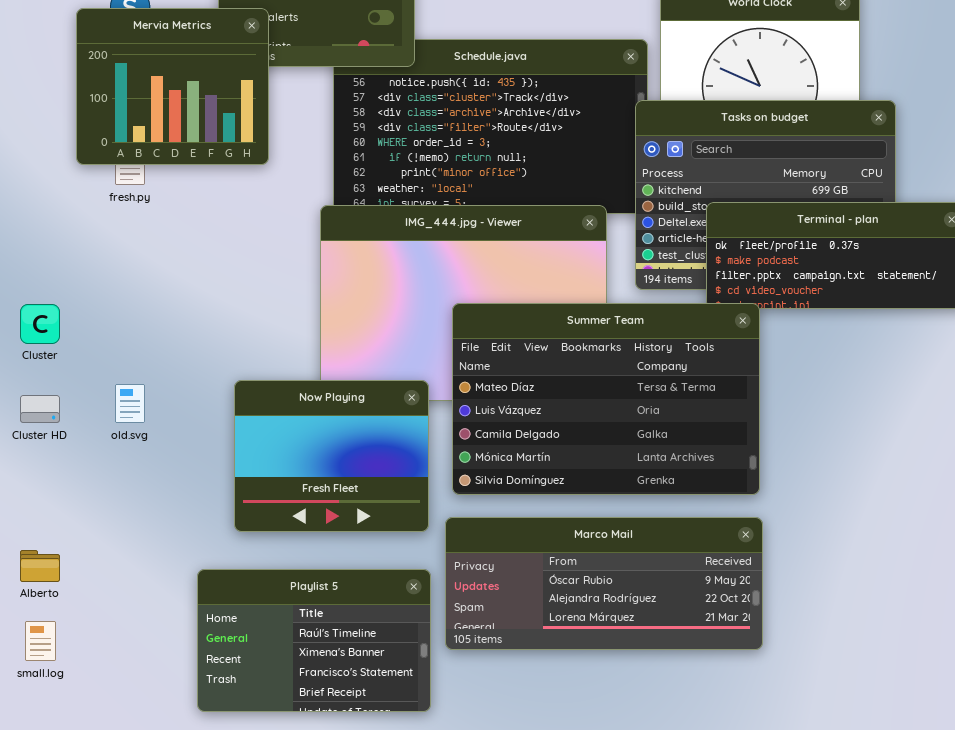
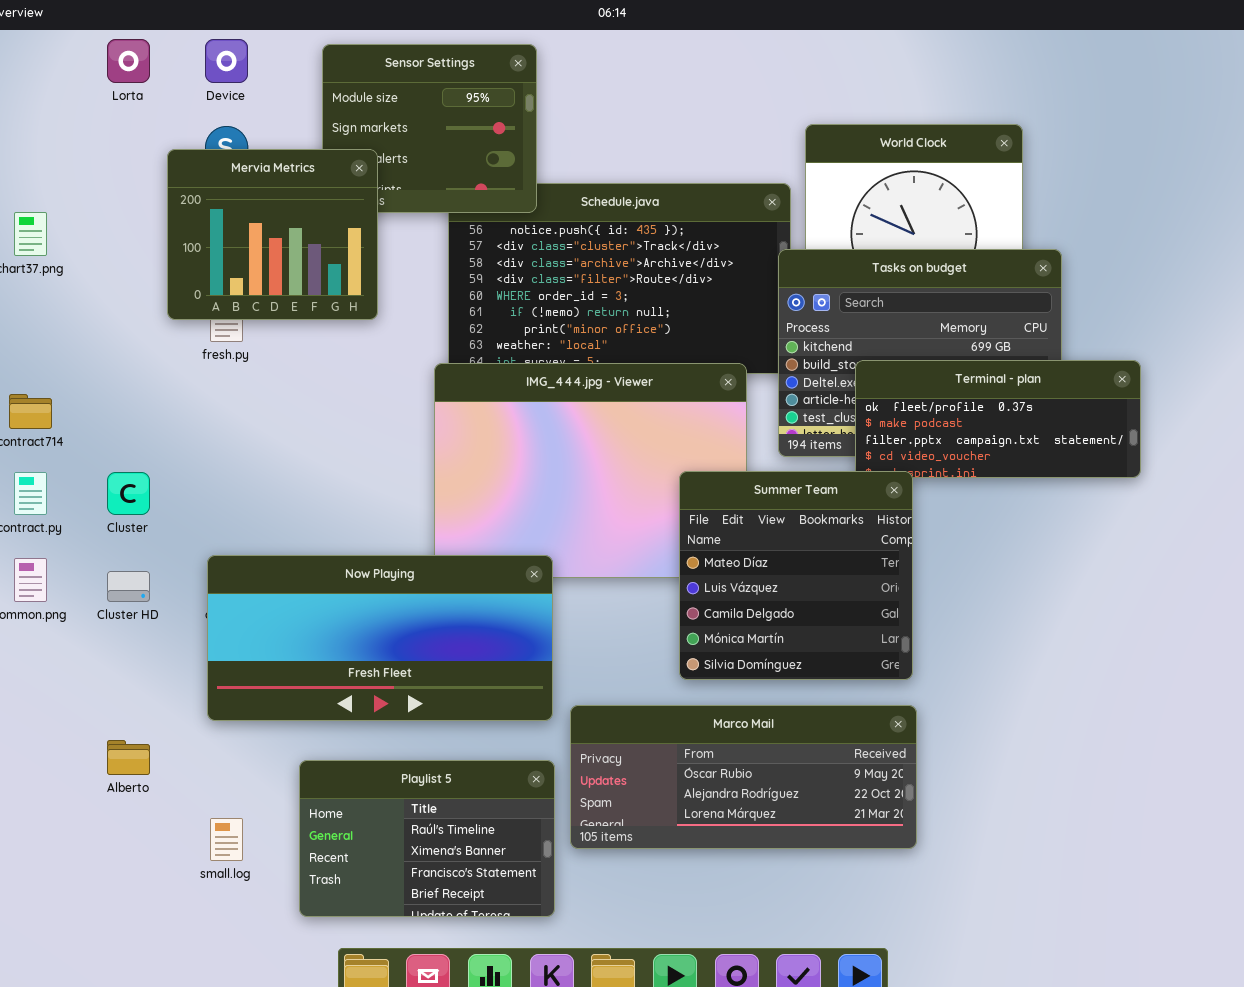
Summer Team: [452,303,760,495] -> [679,471,913,680], resized
Now Playing: [234,380,429,532] -> [207,555,553,721], resized
small.log: [25,621,56,661] -> [210,818,243,861], moved

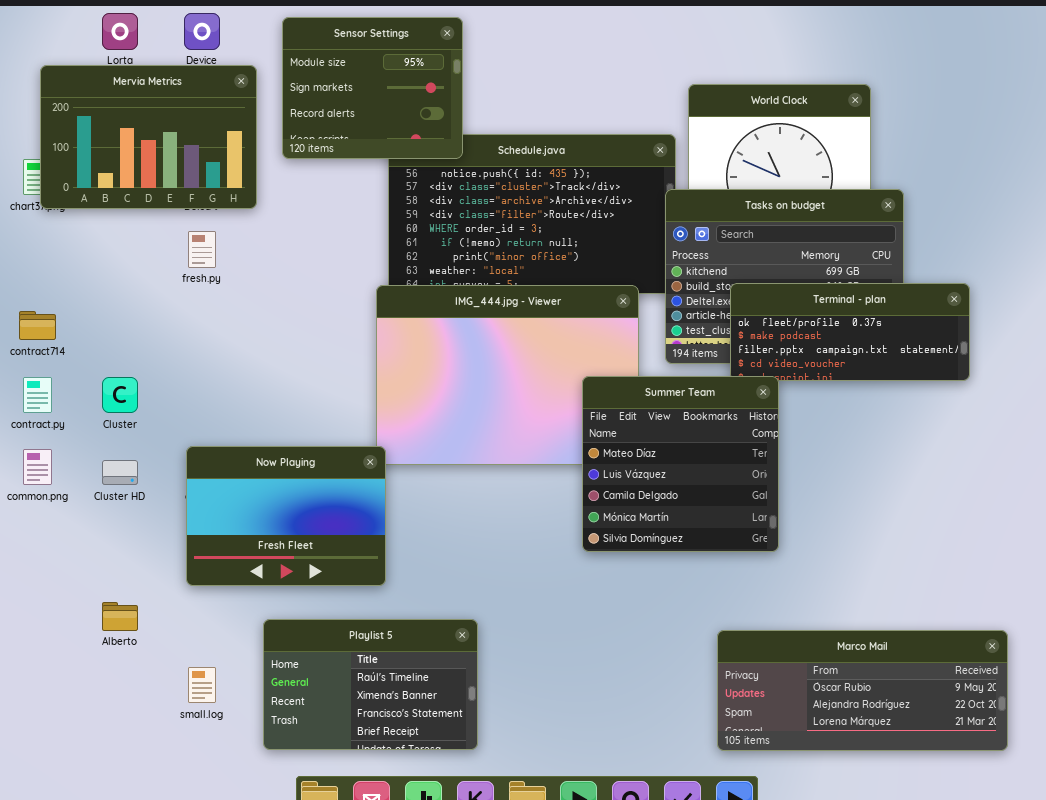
Mervia Metrics: [167,149,378,320] -> [40,65,257,209], moved, resized
Now Playing: [207,555,553,721] -> [186,446,386,586], resized
Marco Mail: [570,705,917,849] -> [717,630,1008,751], moved

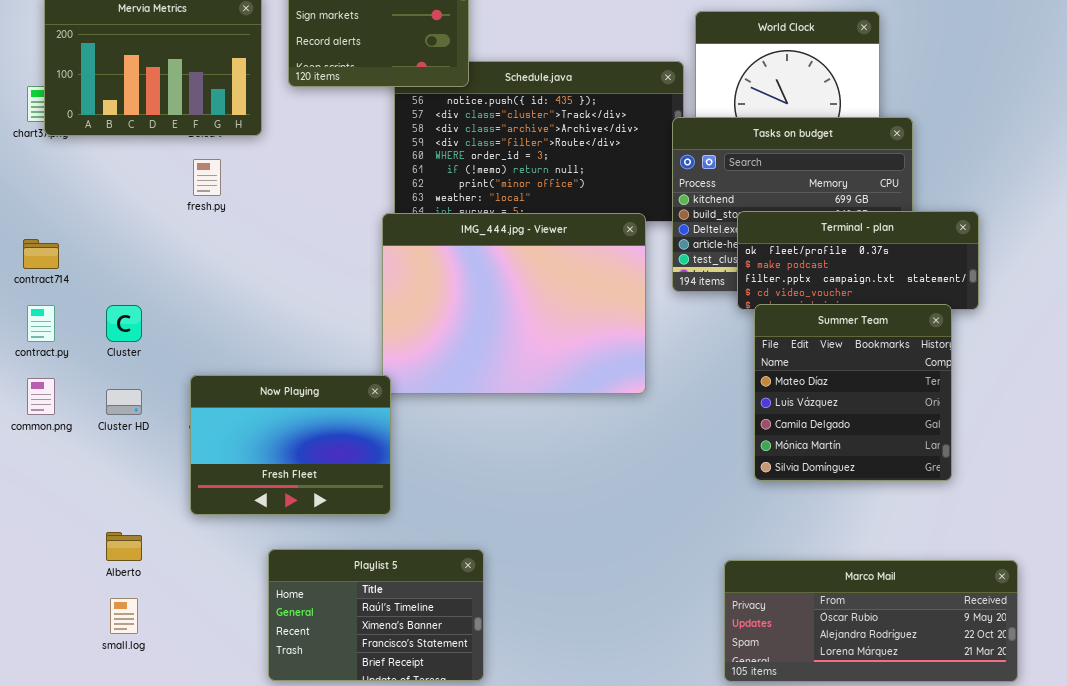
Summer Team: [582,376,779,552] -> [754,304,952,481], moved
small.log: [188,667,216,703] -> [110,598,138,634], moved

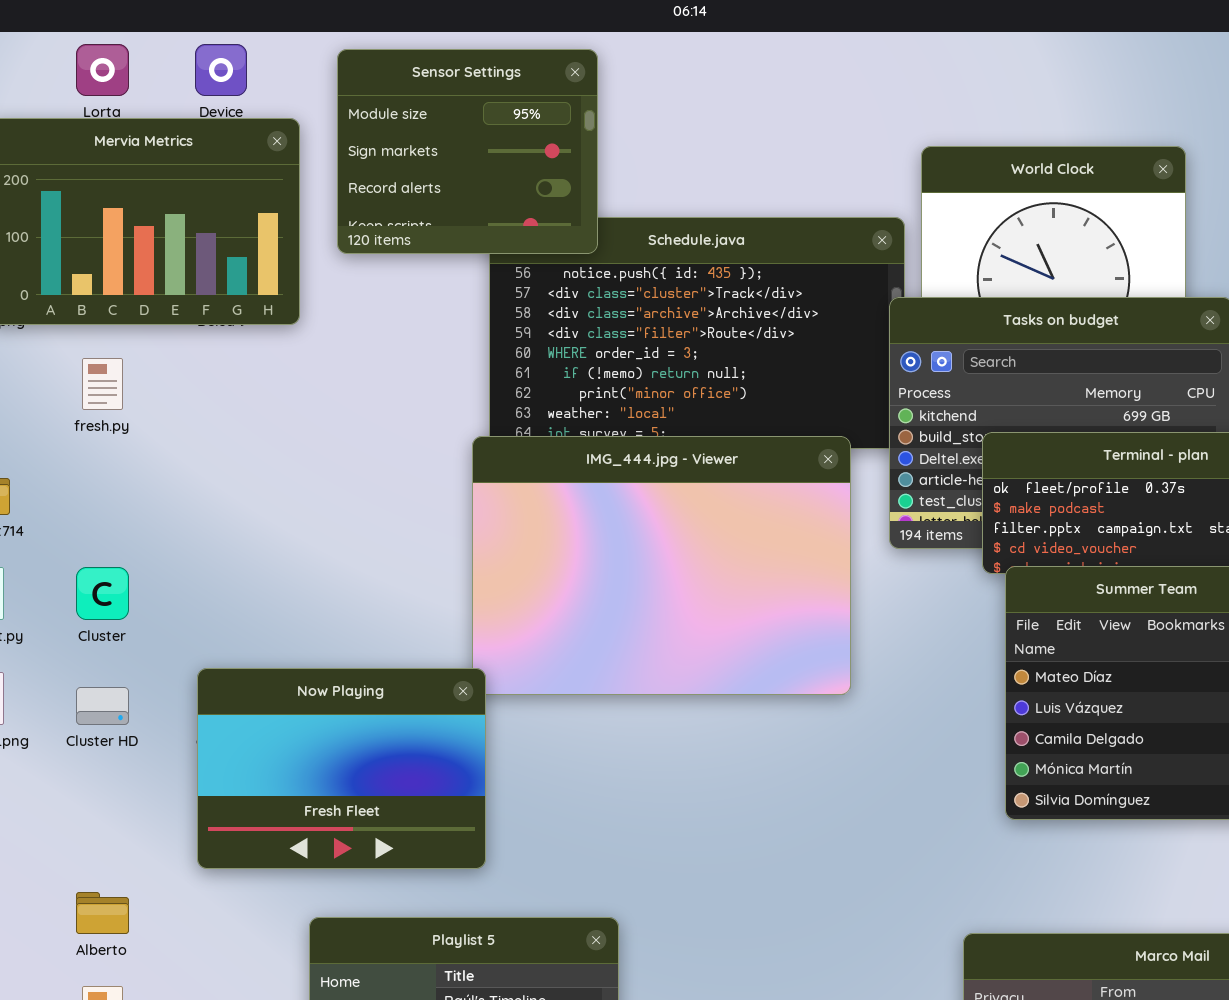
fresh.py: [193,159,221,196] -> [82,358,123,410], moved

